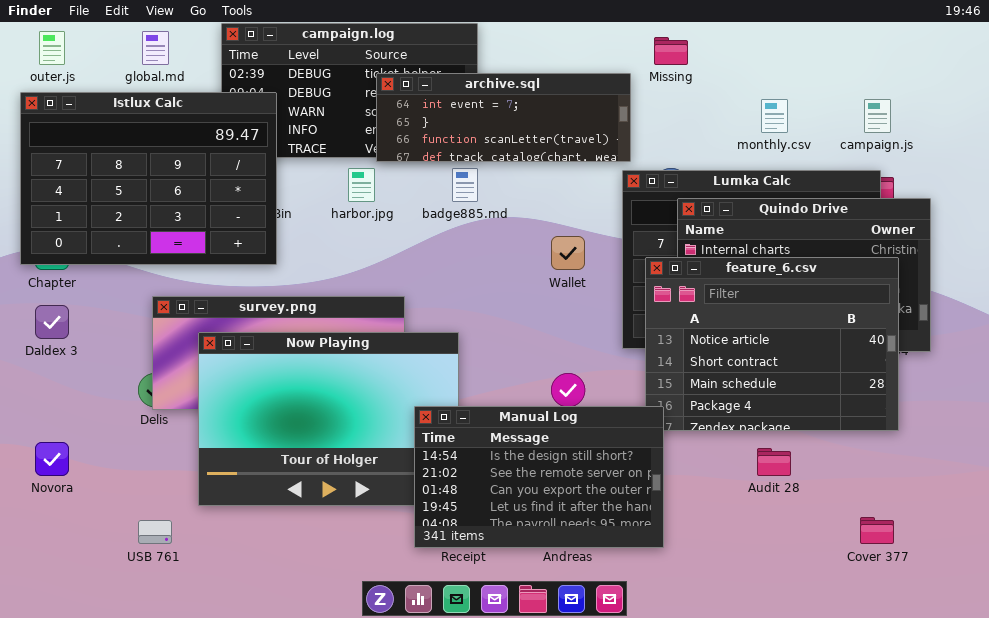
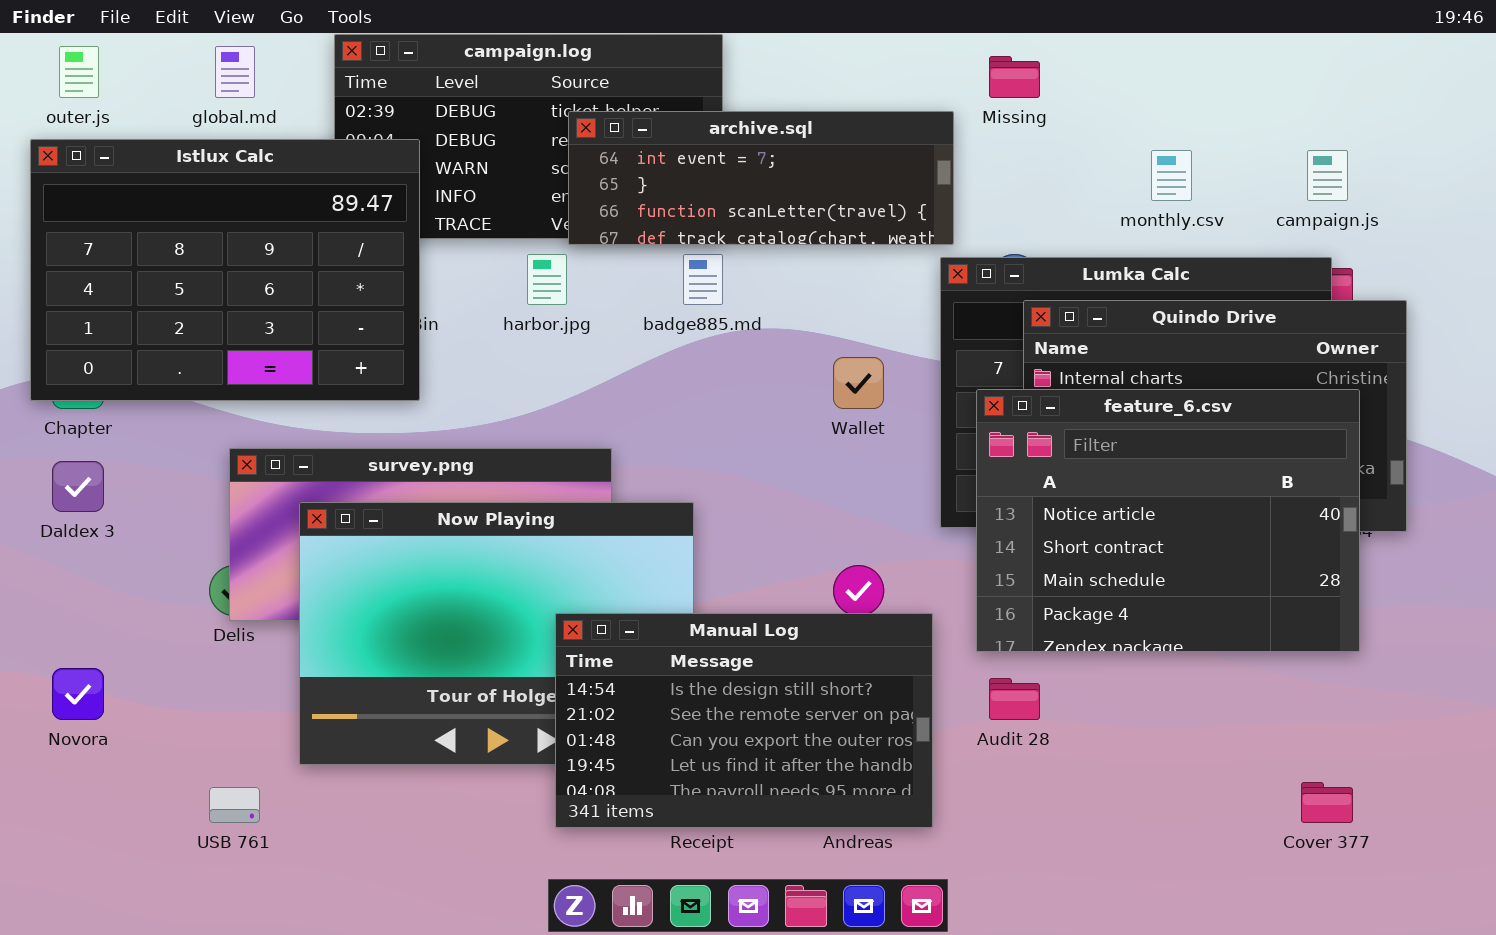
Manual Log: [414,406,664,548] -> [555,613,933,828], moved
Audit 28: [757,448,791,476] -> [989,678,1040,720], moved

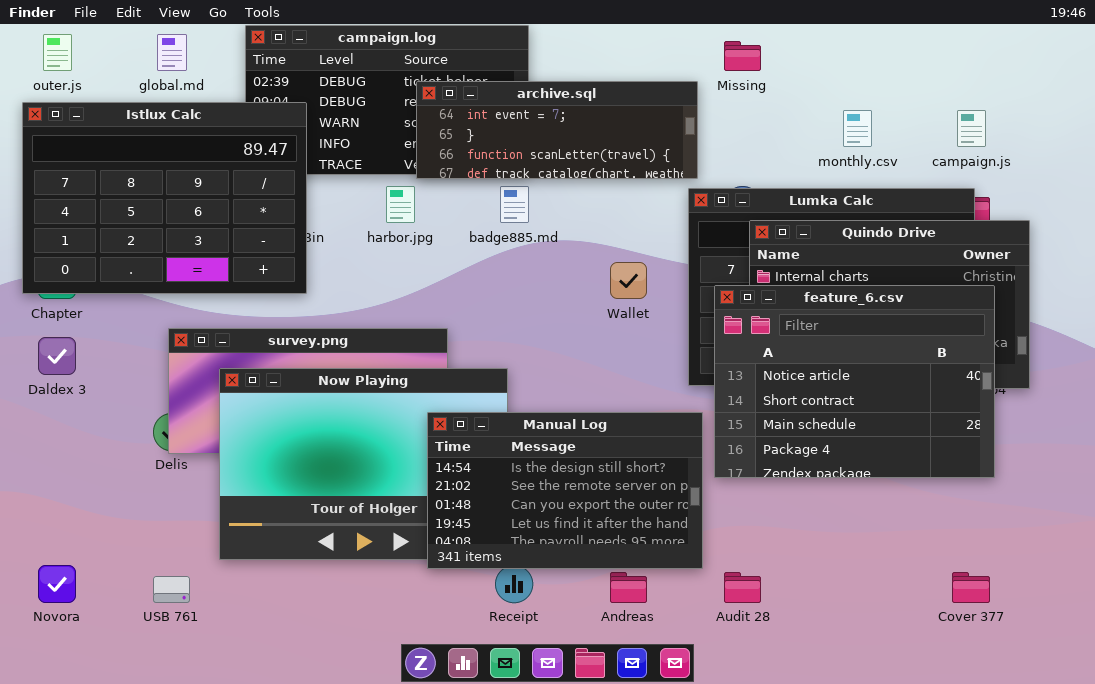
Manual Log: [555,613,933,828] -> [427,412,703,569], moved
Novora: [52,668,104,720] -> [38,565,76,603], moved
Audit 28: [989,678,1040,720] -> [724,572,761,603], moved

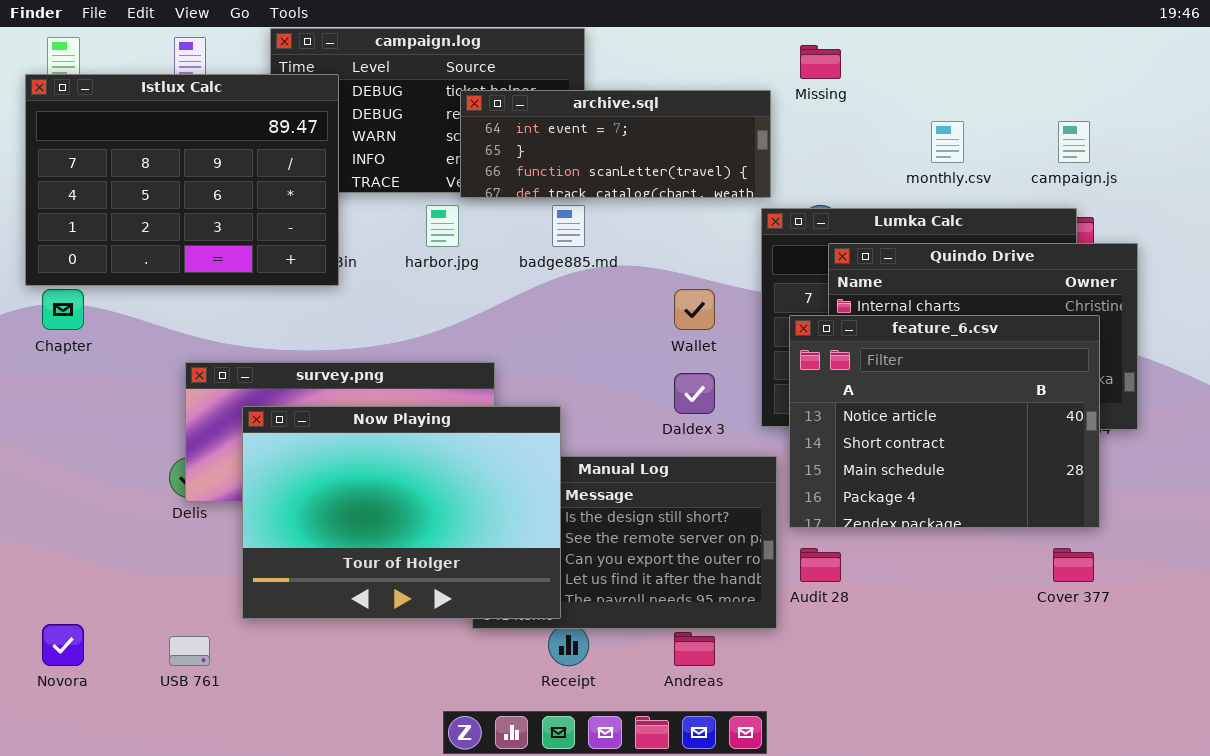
Istlux Calc: [22,102,307,294] -> [25,74,339,286], moved
Daldex 3: [38,337,76,375] -> [674,373,715,414], moved
Now Playing: [219,368,508,560] -> [242,406,561,619], raised
Audit 28: [724,572,761,603] -> [800,548,841,582], moved
Cover 377: [952,572,990,603] -> [1053,548,1094,582], moved

